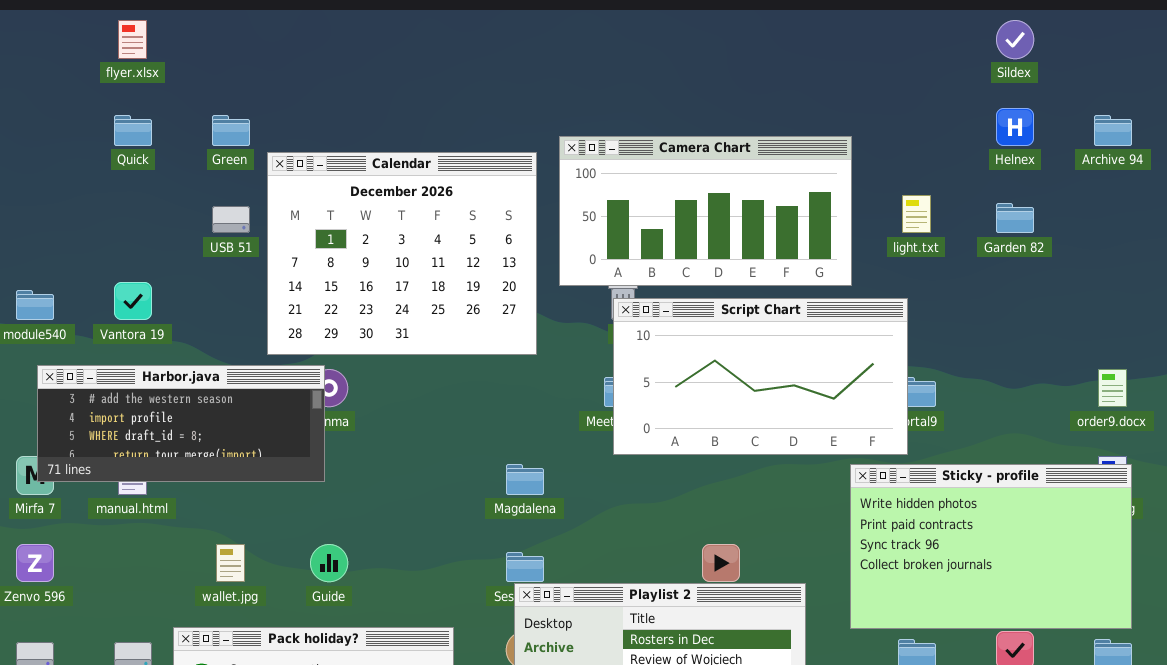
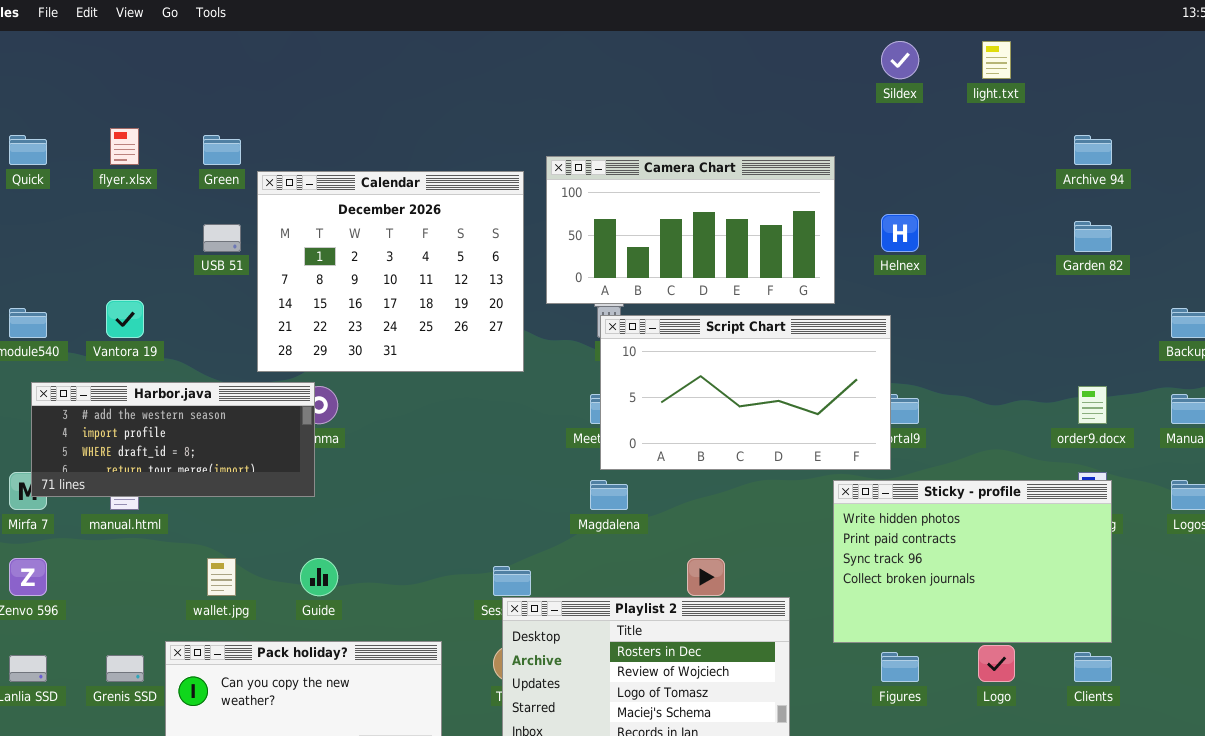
flyer.xlsx: [118,20,147,59] -> [110,128,139,165], moved
Sildex: [996,20,1034,59] -> [881,41,919,79], moved
Helnex: [996,108,1034,146] -> [881,214,919,252], moved
Quick: [114,115,152,146] -> [9,135,47,165], moved
light.txt: [902,195,931,233] -> [982,41,1011,79], moved
Garden 82: [996,203,1034,233] -> [1074,221,1112,252], moved
Magdalena: [506,464,544,495] -> [590,480,628,510], moved

